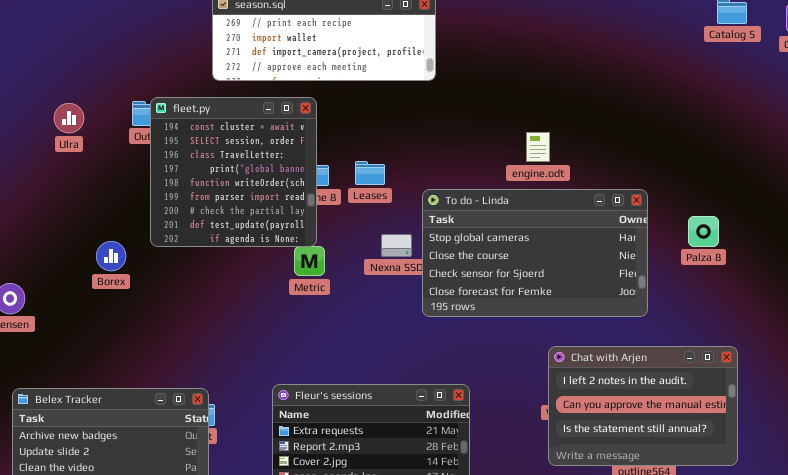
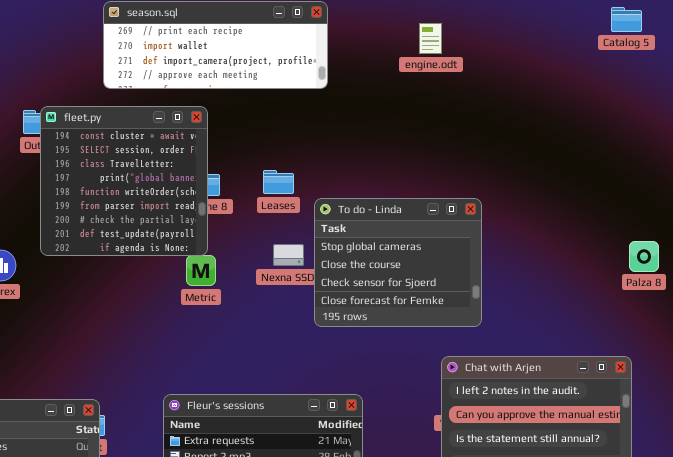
engine.odt: [526,132,550,162] -> [419,23,442,54], moved
Leases: [355,161,385,185] -> [263,170,294,194], moved
To do - Linda: [422,189,648,317] -> [314,198,482,327], resized
Palza 8: [688,216,719,247] -> [629,241,659,272], moved

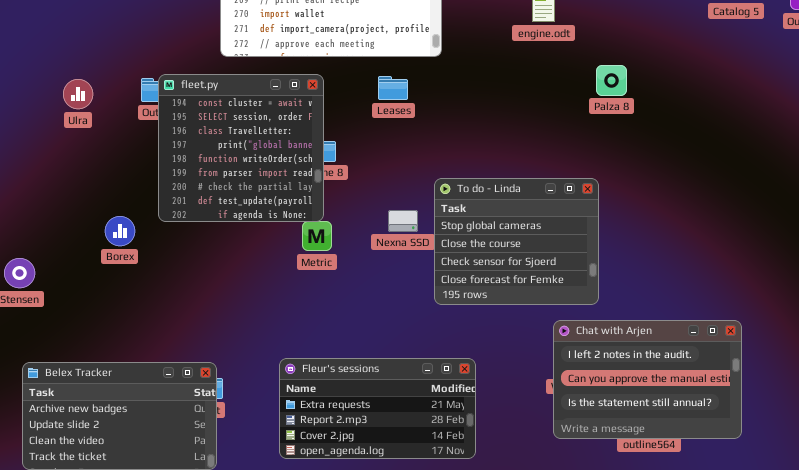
Leases: [263,170,294,194] -> [378,76,408,100], moved
To do - Linda: [314,198,482,327] -> [434,178,599,305], moved
Palza 8: [629,241,659,272] -> [596,65,627,96], moved

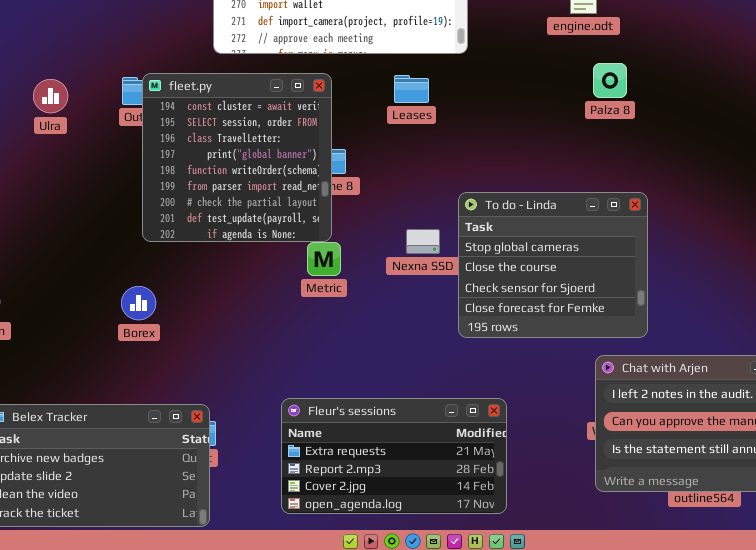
Palza 8: [596,65,627,96] -> [593,63,627,98], moved
Borex: [105,216,135,246] -> [121,286,156,320], moved

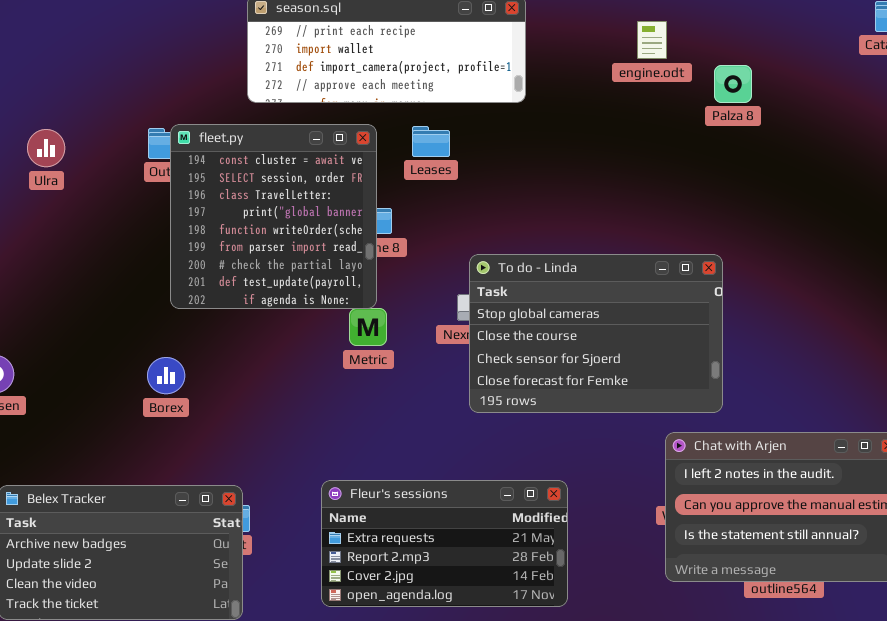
Palza 8: [593,63,627,98] -> [714,65,752,103], moved
Leases: [394,75,429,103] -> [412,126,450,157], moved
Ulra: [33,79,68,113] -> [27,129,65,167], moved
To do - Linda: [458,192,648,338] -> [469,254,723,413], resized

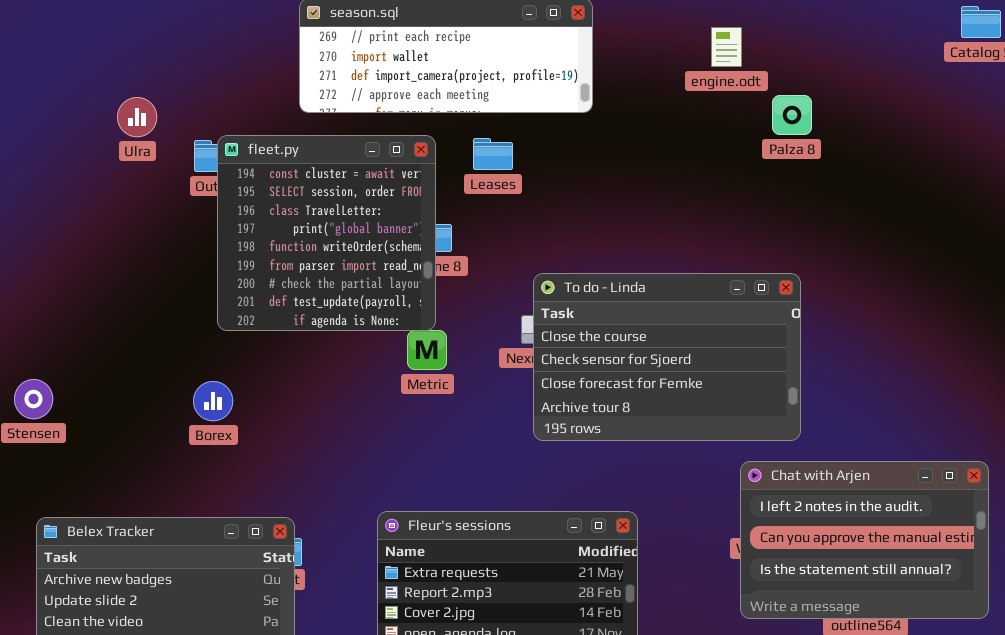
Palza 8: [714,65,752,103] -> [772,95,812,135], moved
Ulra: [27,129,65,167] -> [117,97,157,137], moved
To do - Linda: [469,254,723,413] -> [533,273,801,441], scrolled down 1 row

